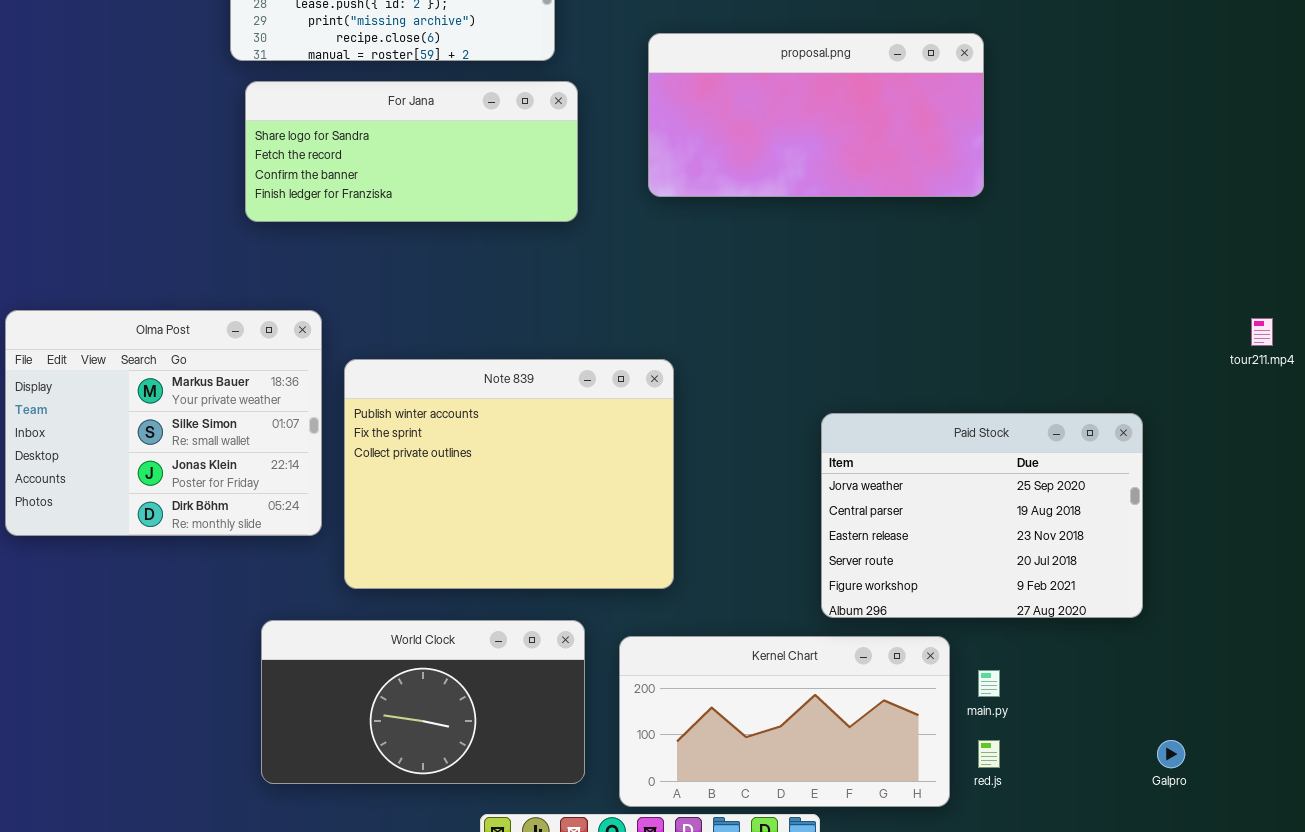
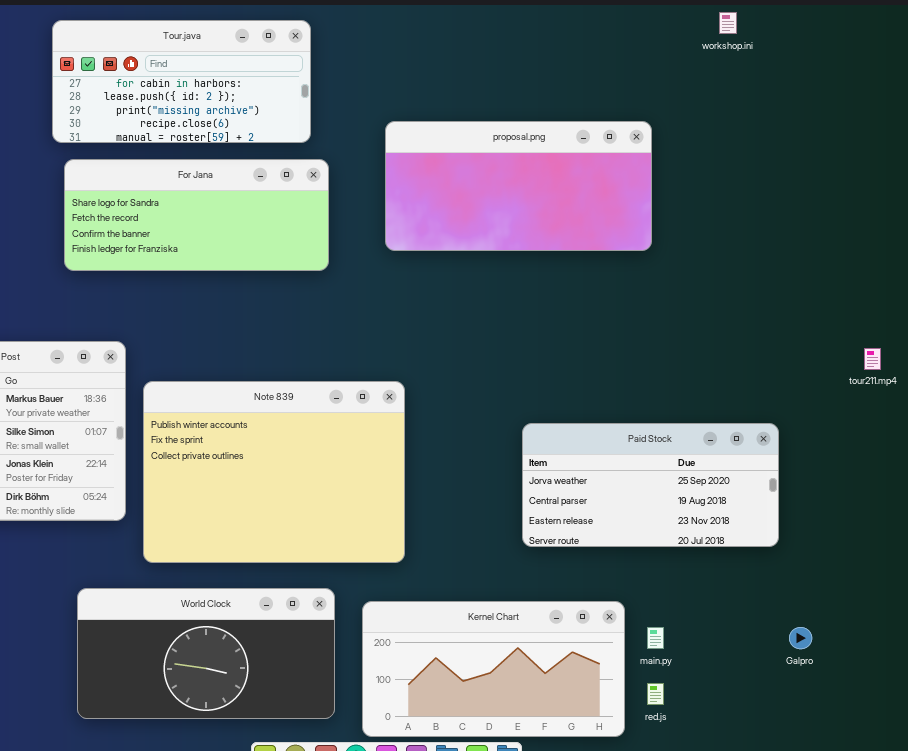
Paid Stock: [821,413,1143,618] -> [522,423,779,547], resized
Galpro: [1157,740,1185,768] -> [789,627,812,649], moved

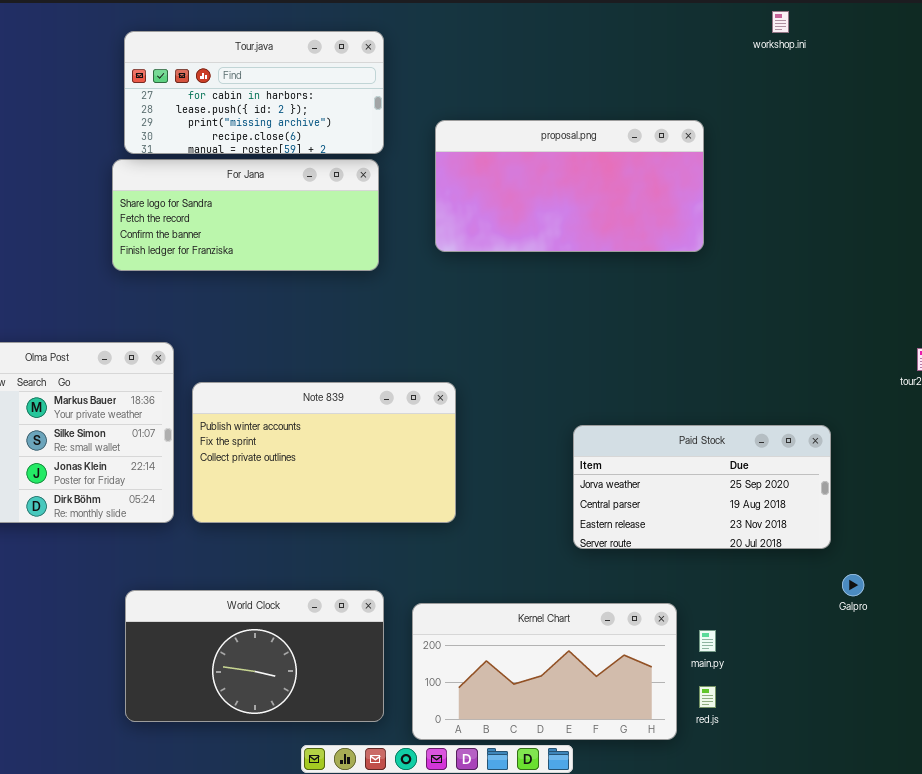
Tour.java: [52,20,311,143] -> [124,31,384,154], moved
Note 839: [143,381,405,563] -> [192,382,456,523], resized
Galpro: [789,627,812,649] -> [842,574,864,596], moved

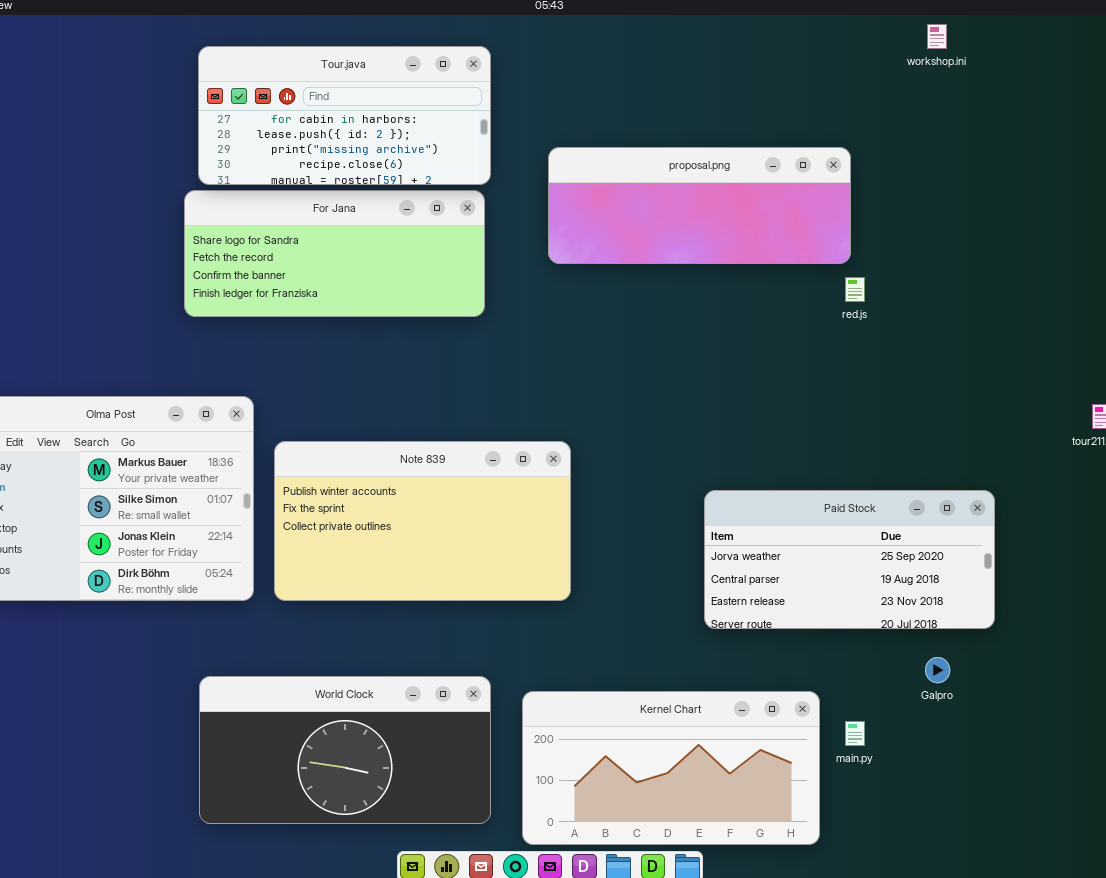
proposal.png: [435,120,704,252] -> [548,147,851,264], resized
Galpro: [842,574,864,596] -> [925,657,950,683], moved
red.js: [699,686,716,708] -> [845,277,865,302], moved

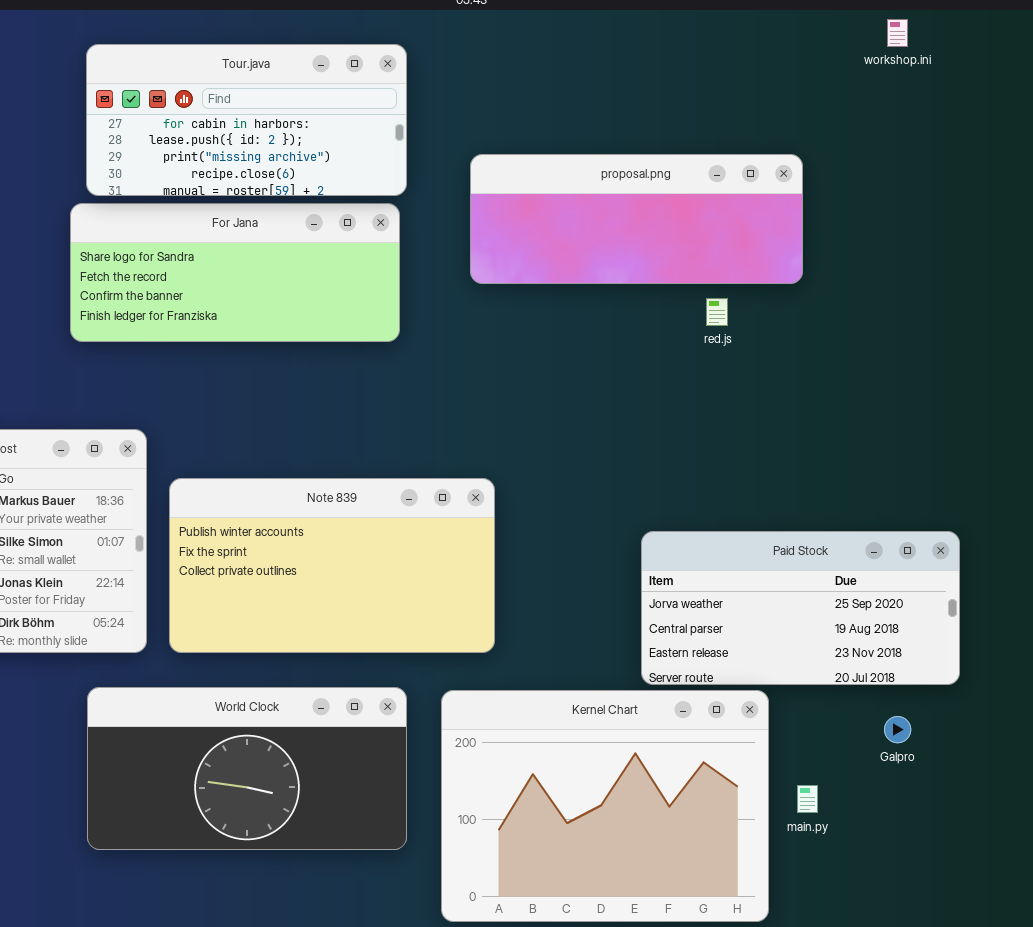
red.js: [845,277,865,302] -> [706,298,728,326], moved
World Clock: [199,676,491,824] -> [87,687,407,850], moved
Kernel Chart: [522,691,820,845] -> [441,690,769,922], resized

